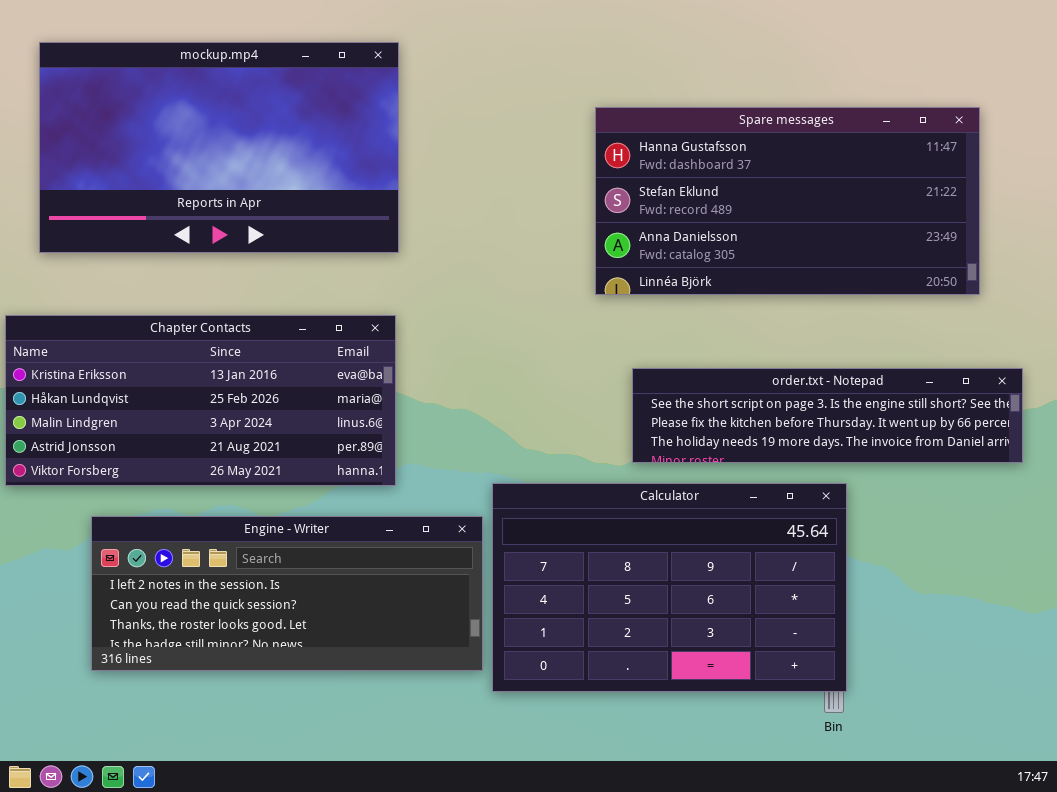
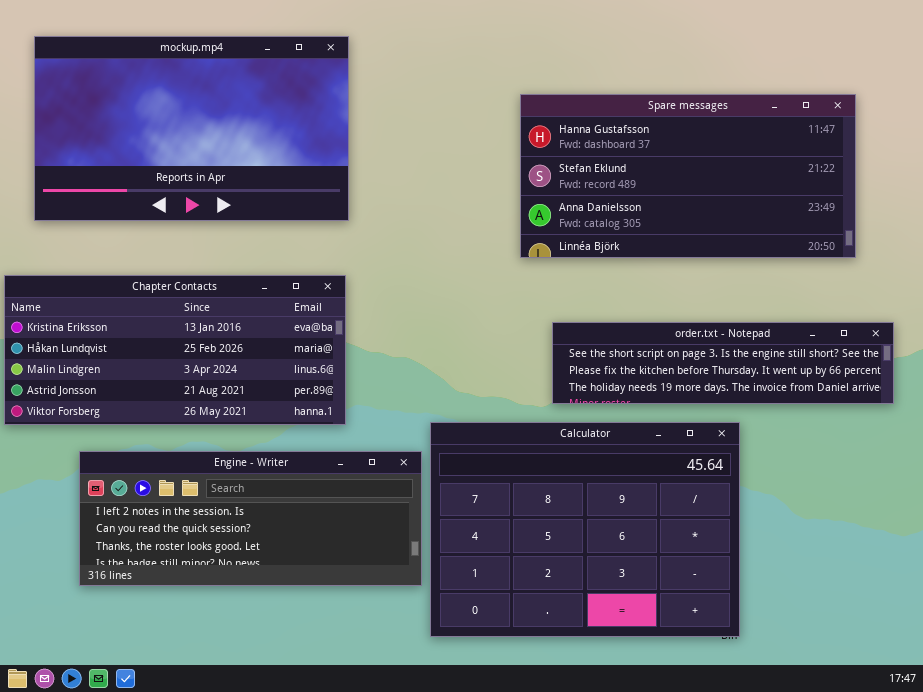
Calculator: [492,483,847,692] -> [430,422,740,637], resized

